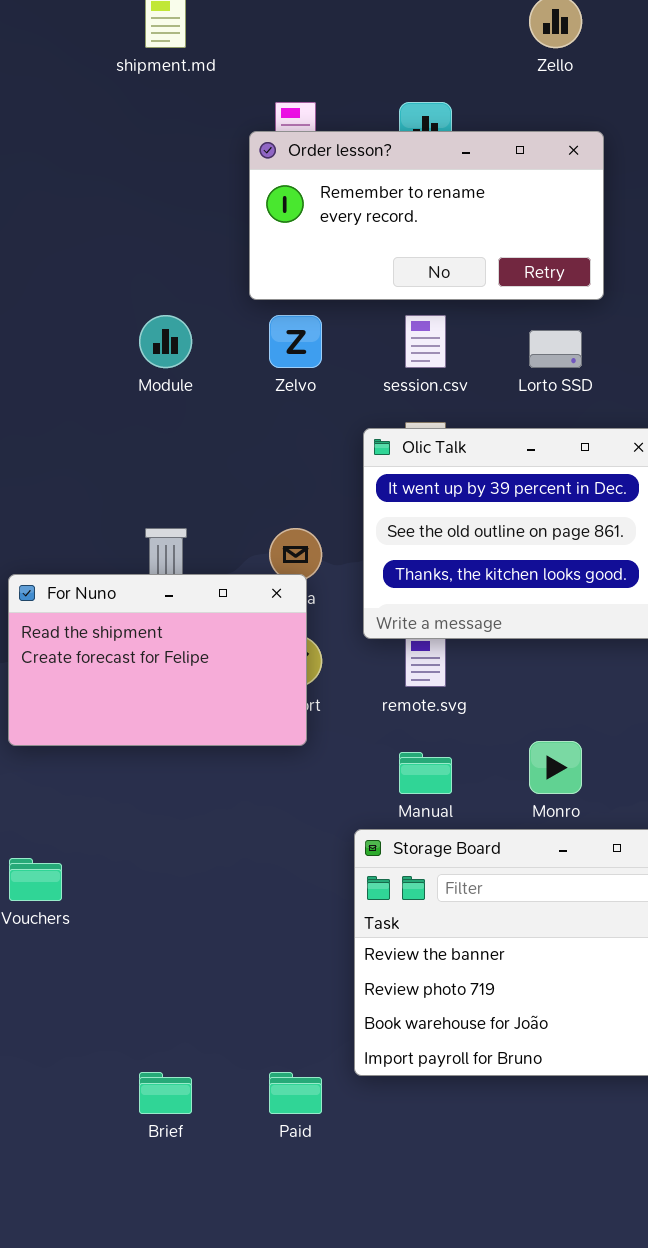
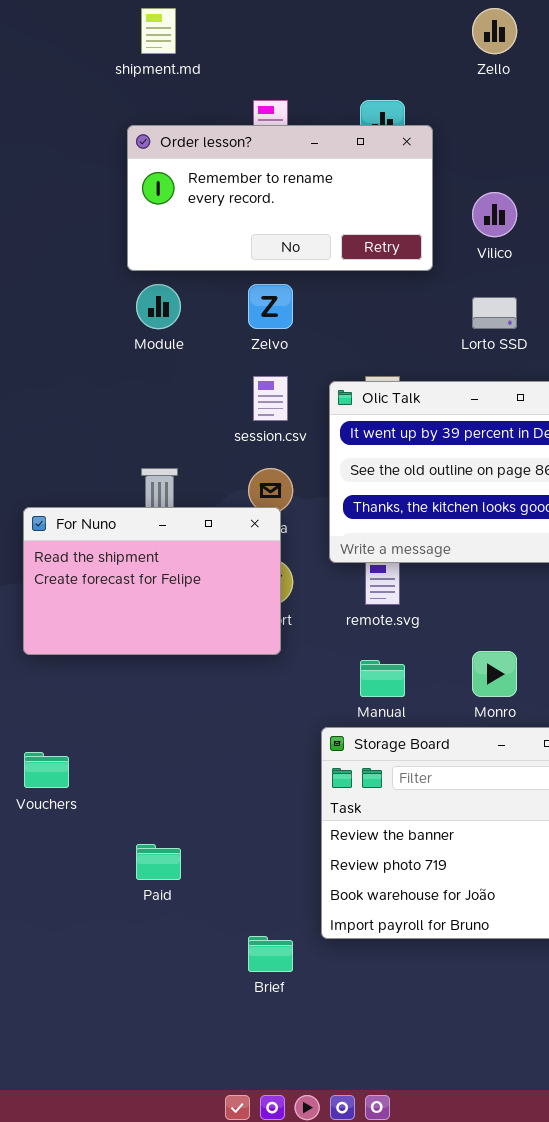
Order lesson?: [249,131,604,300] -> [127,125,433,271], moved
session.csv: [405,315,446,368] -> [253,376,288,421], moved
Brief: [139,1072,192,1114] -> [248,936,293,972], moved
Paid: [269,1072,322,1114] -> [136,844,181,880], moved

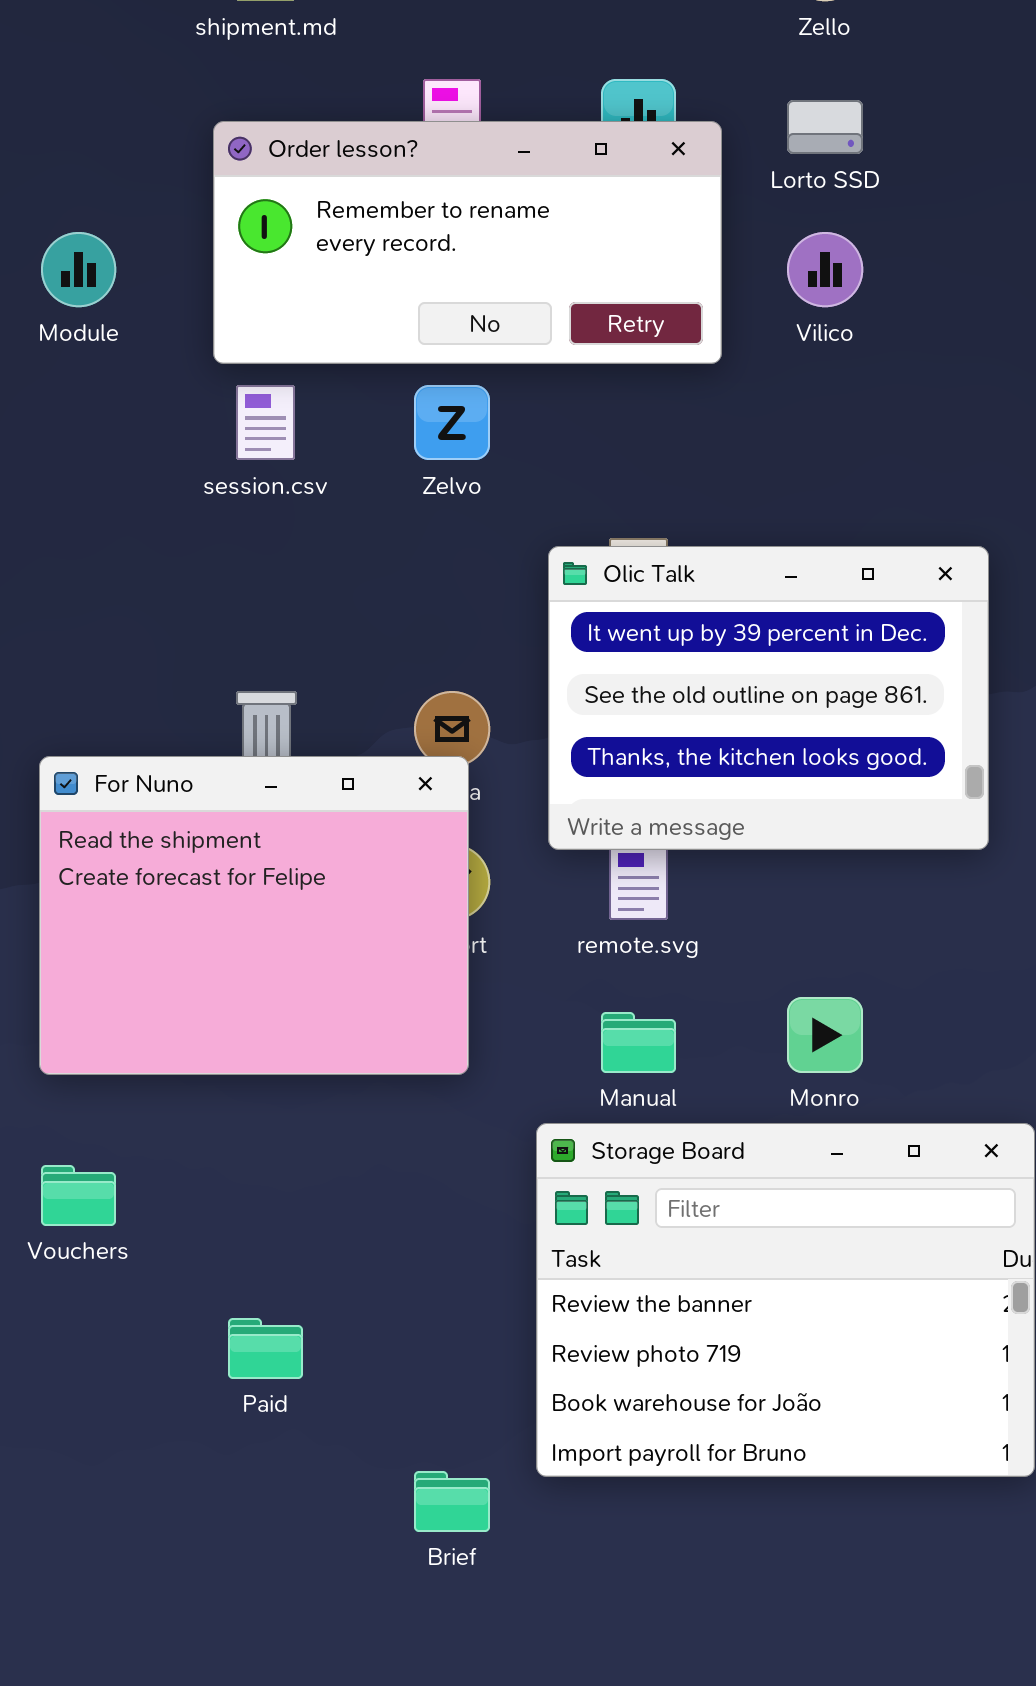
Module: [136,284,181,329] -> [41,232,116,307], moved
Lorto SSD: [472,297,517,329] -> [787,100,863,154], moved
session.csv: [253,376,288,421] -> [236,385,295,460], moved
For Nuno: [23,507,281,655] -> [39,756,469,1075], resized

